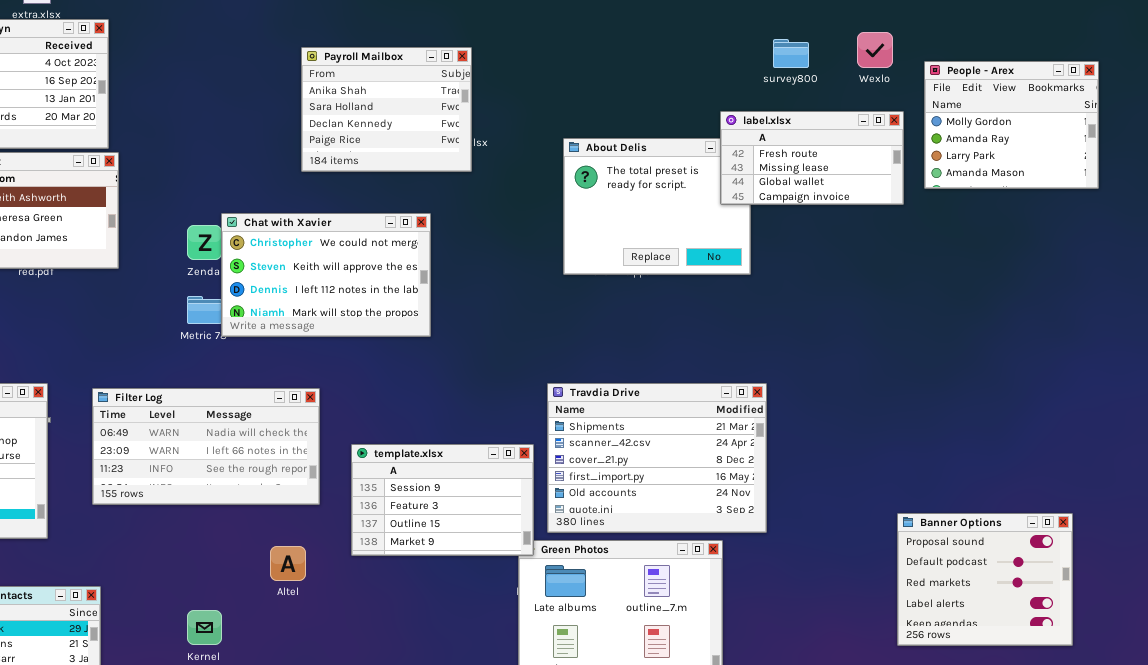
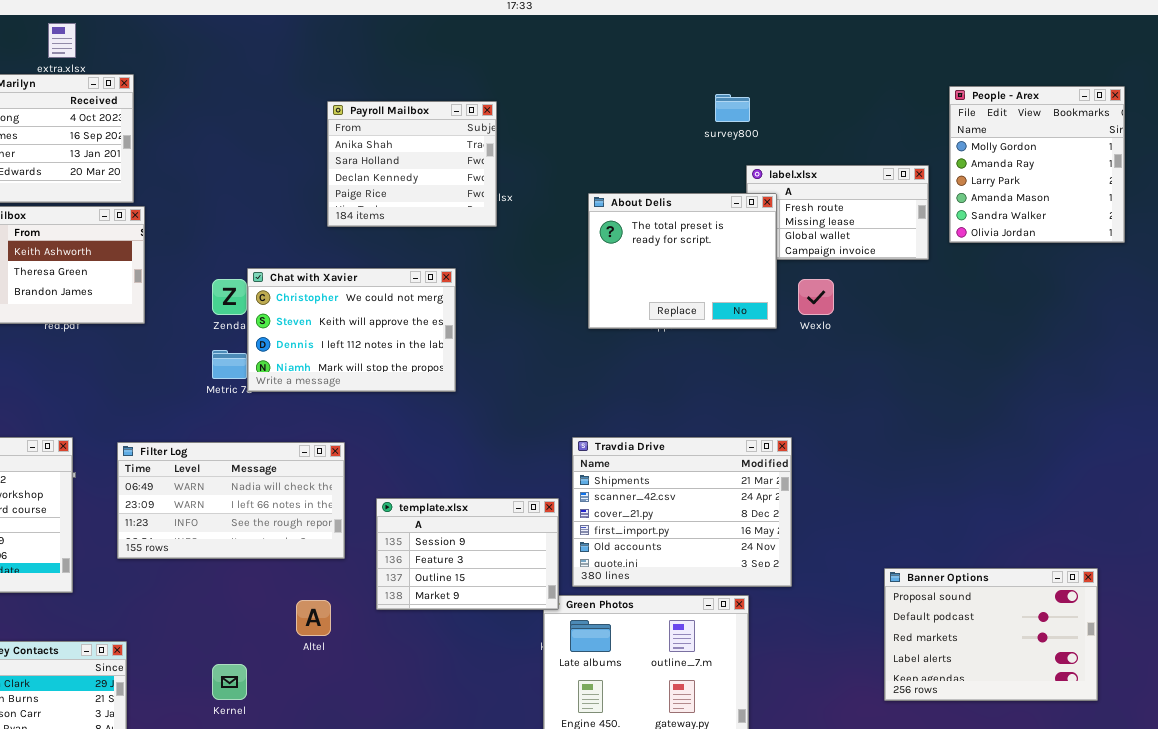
Wexlo: [857,32,893,68] -> [798,279,834,315], moved
survey800: [773,39,809,68] -> [715,94,750,122], moved
People - Arex: [924,61,1099,189] -> [949,86,1125,243], resized
About Delis: [563,138,751,275] -> [588,193,777,329], raised
Banner Options: [897,513,1073,646] -> [884,568,1098,701], resized

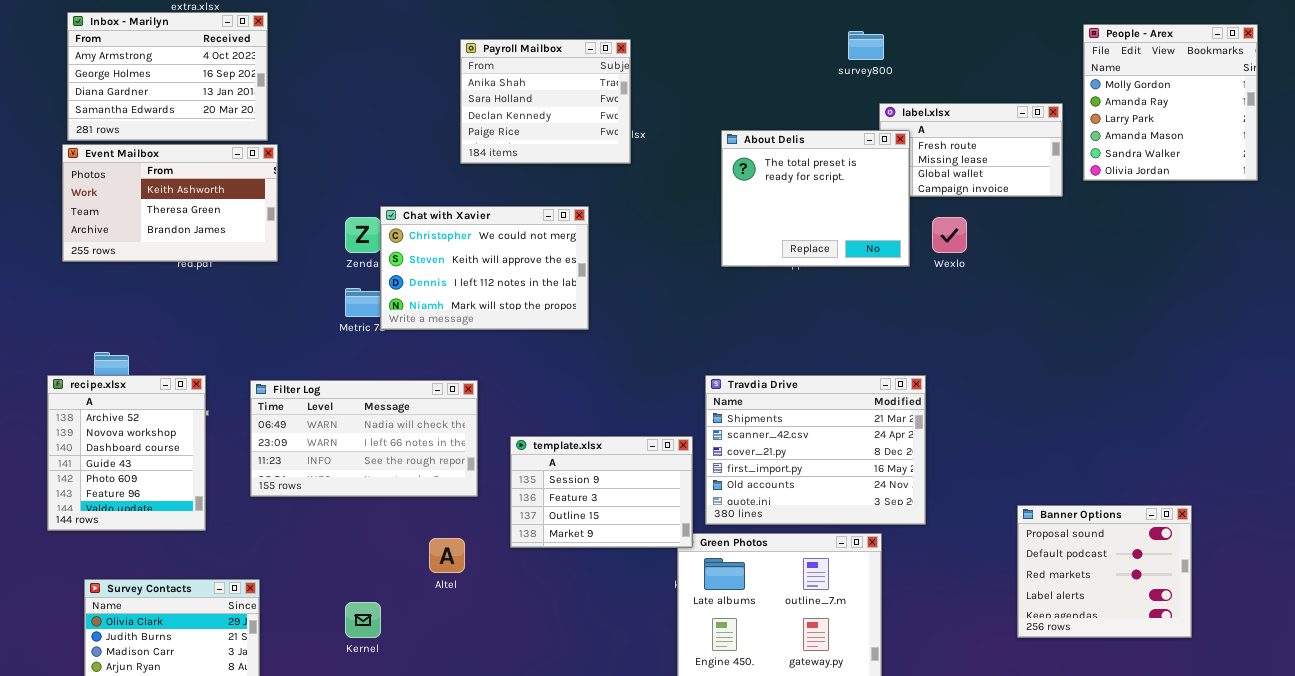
Banner Options: [884,568,1098,701] -> [1017,505,1192,638], resized

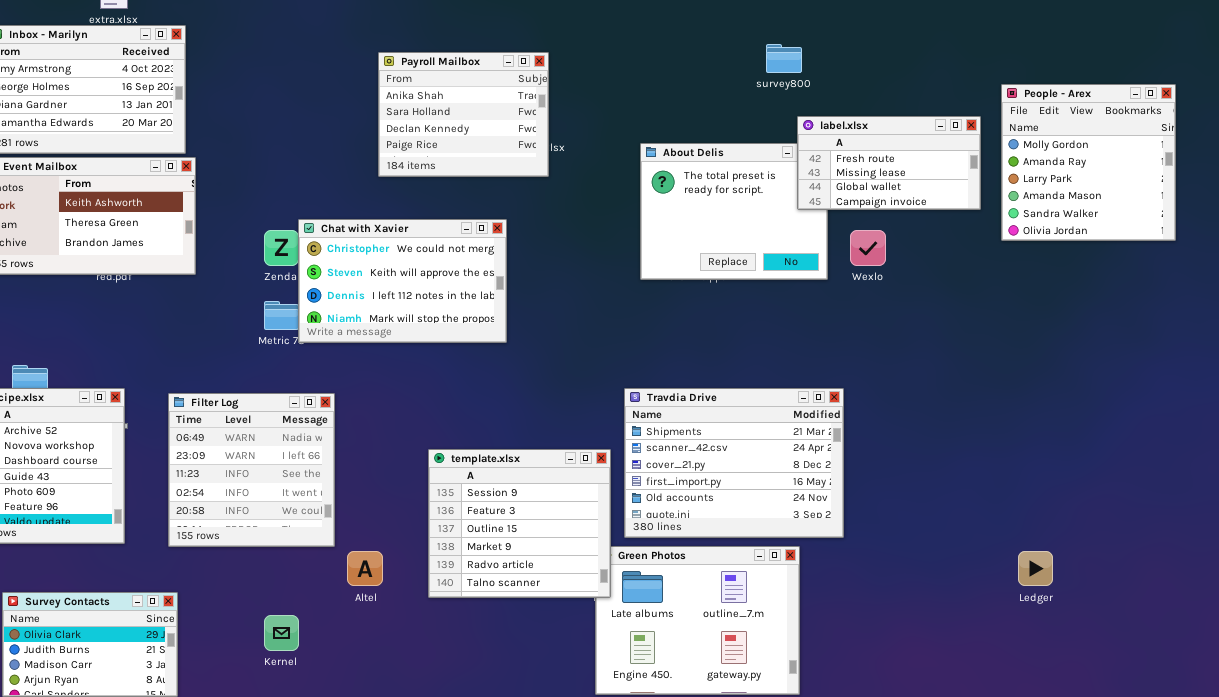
People - Arex: [1083,24,1258,181] -> [1001,84,1176,241], moved
label.xlsx: [879,103,1063,197] -> [797,116,981,210], raised
Filter Log: [250,380,478,497] -> [168,393,335,547], resized
template.xlsx: [510,436,693,548] -> [428,449,611,598], resized
Banner Options: [1017,505,1192,638] -> none, closed

